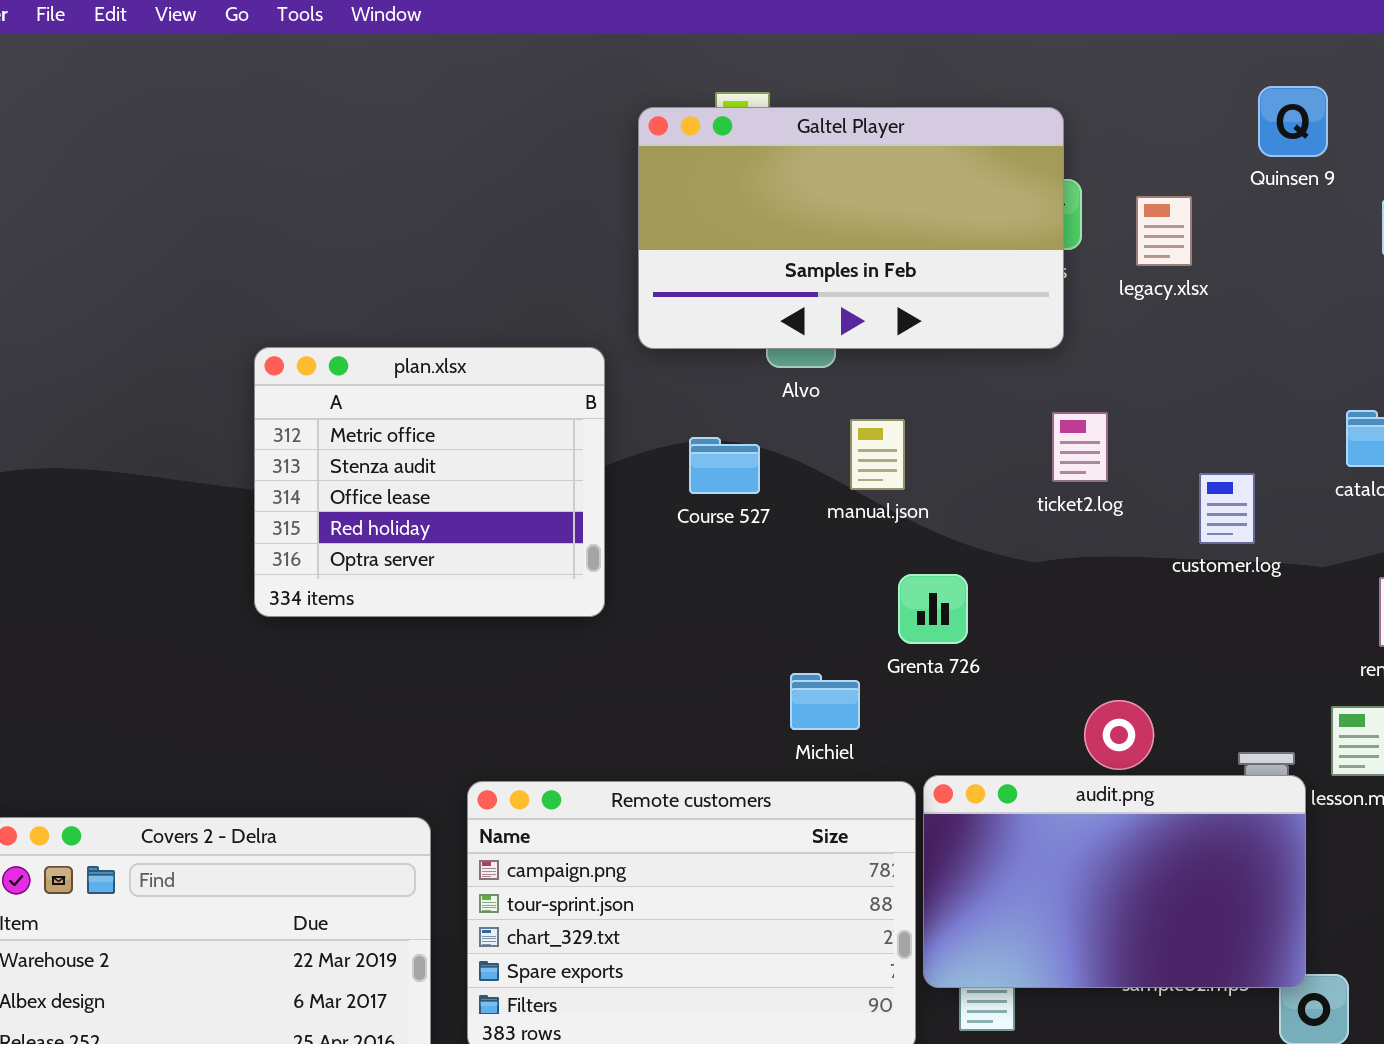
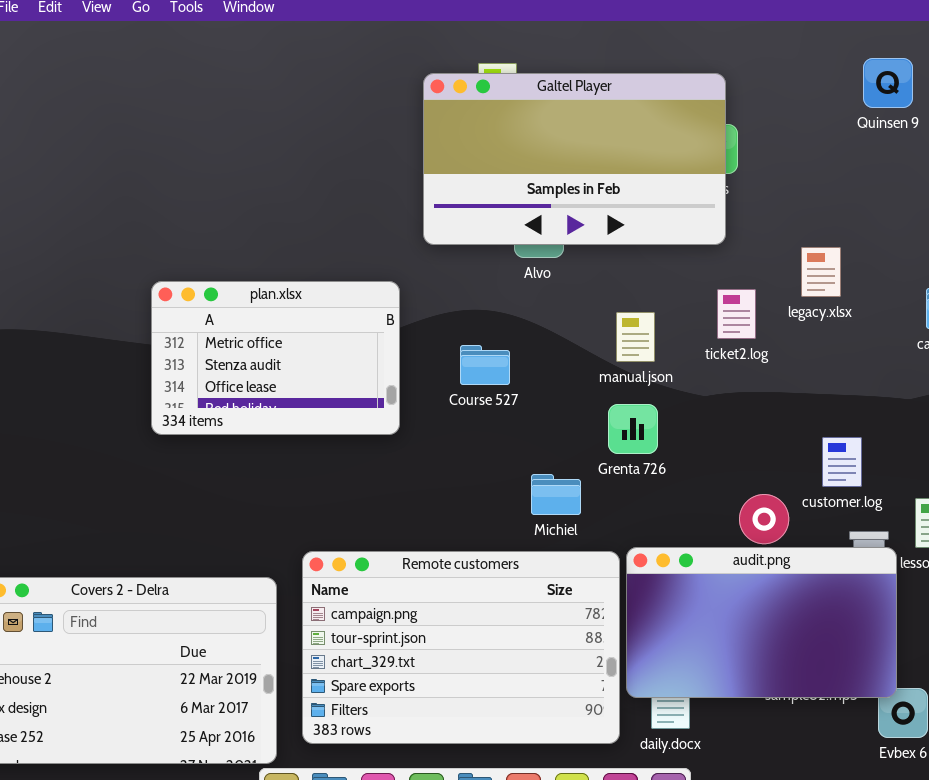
legacy.xlsx: [1136,196,1192,266] -> [801,247,841,297], moved
plan.xlsx: [254,347,605,617] -> [151,281,400,435], resized
manual.json: [850,419,905,490] -> [616,312,655,362], moved
Course 527: [689,437,760,494] -> [460,345,510,385], moved
customer.log: [1199,473,1255,544] -> [822,437,862,487], moved

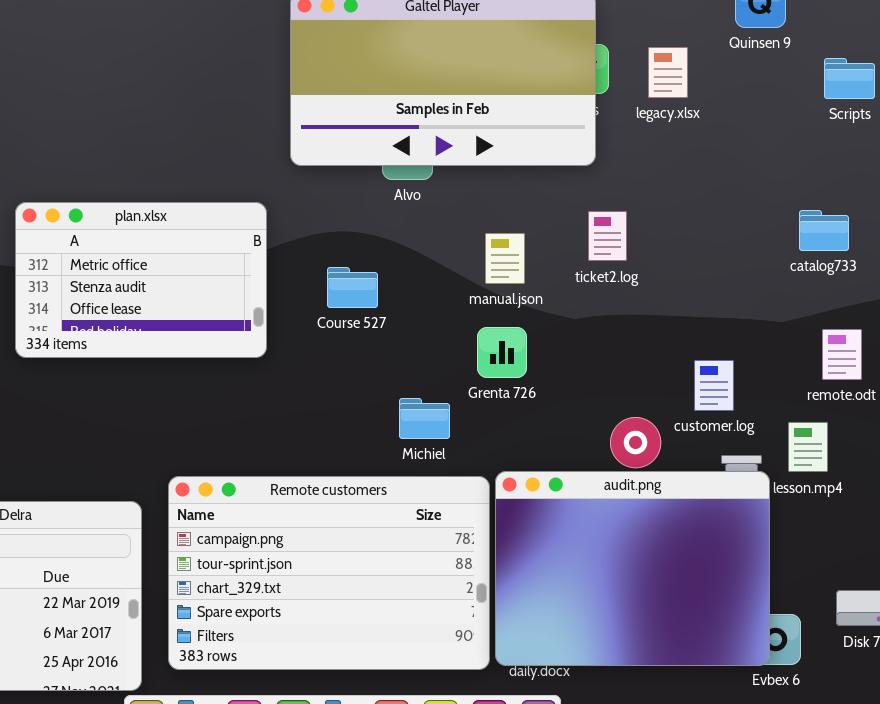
legacy.xlsx: [801,247,841,297] -> [648,47,688,98], moved
audit.png: [626,547,897,698] -> [495,471,770,666], resized

